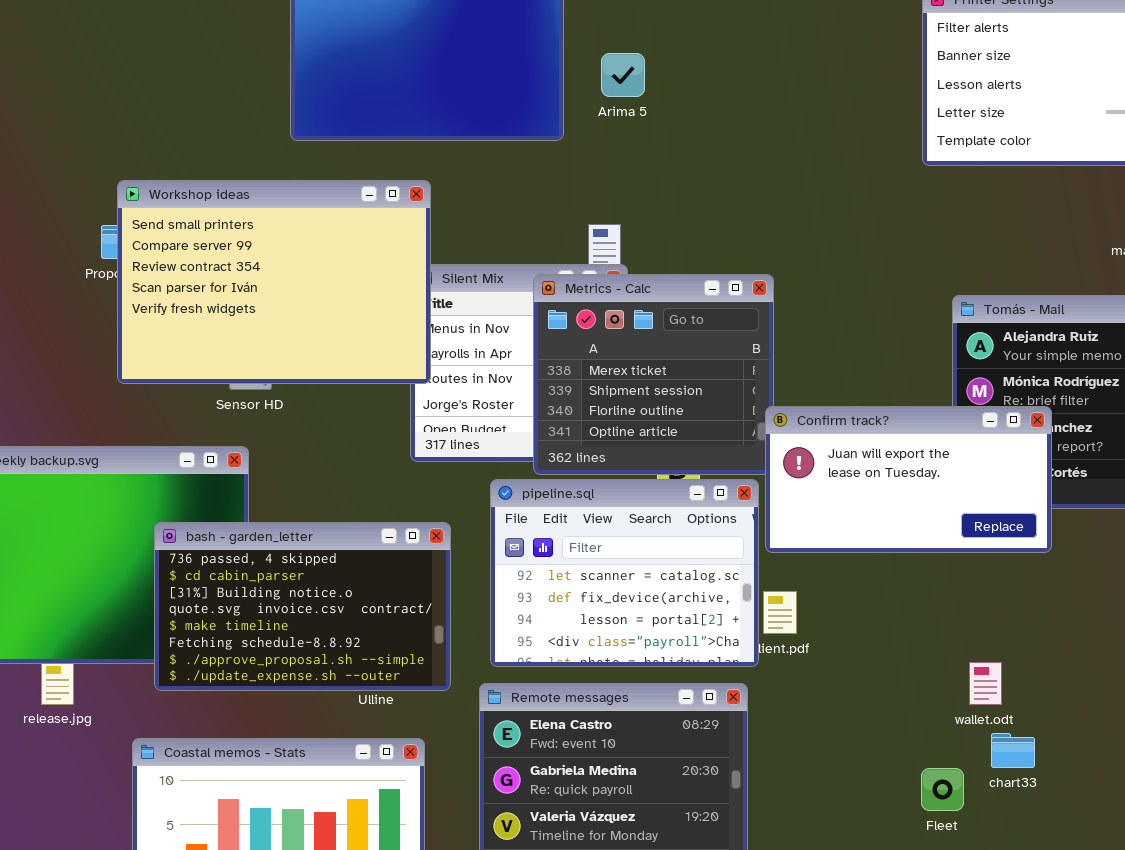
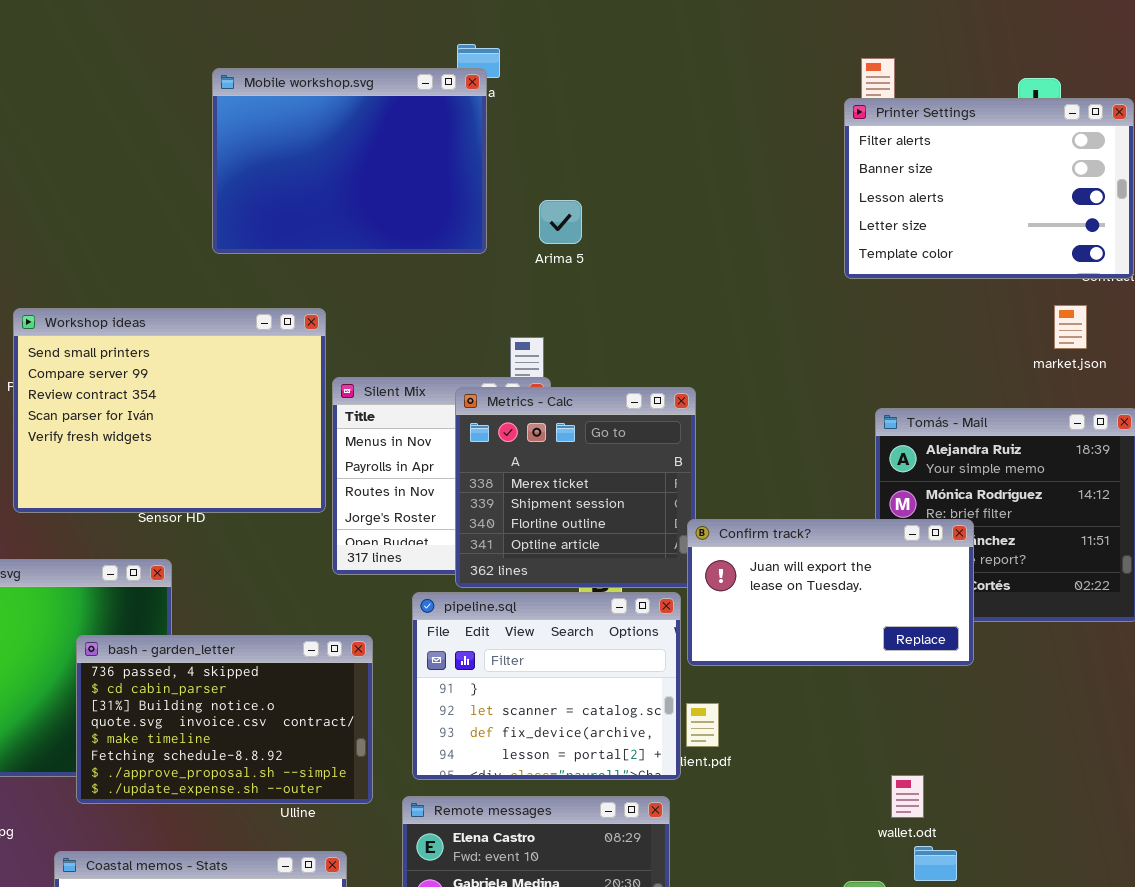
Arima 5: [601,53,645,97] -> [539,200,582,244], moved
Workshop ideas: [117,180,431,384] -> [13,308,326,513], moved
pipeline.sql: [490,479,759,667] -> [412,592,681,780], scrolled up 1 row

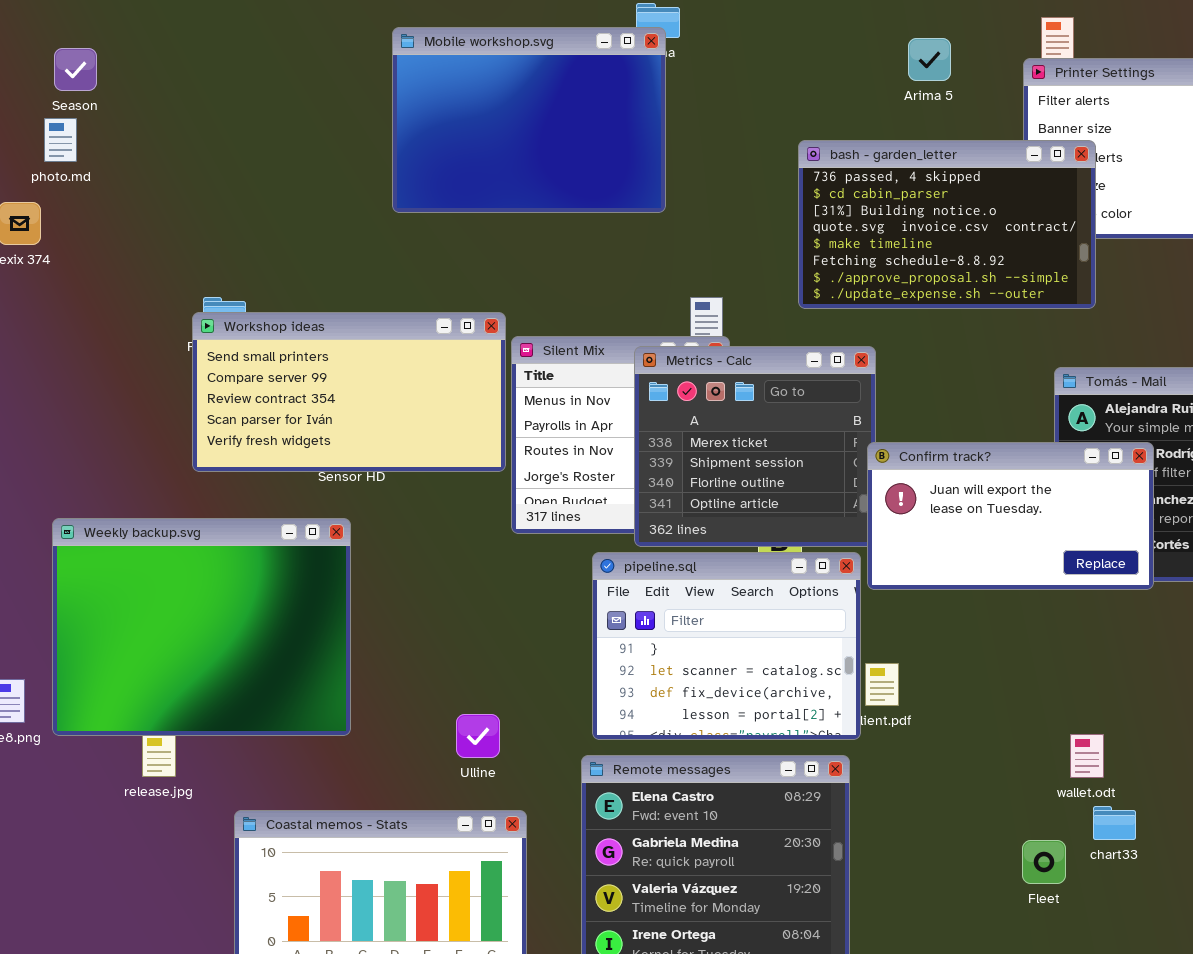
Arima 5: [539,200,582,244] -> [908,38,951,81], moved
Workshop ideas: [13,308,326,513] -> [192,312,506,472], resized
Confirm track?: [687,519,974,666] -> [867,442,1154,590], moved
bash - garden_letter: [76,635,373,804] -> [798,140,1096,309], moved

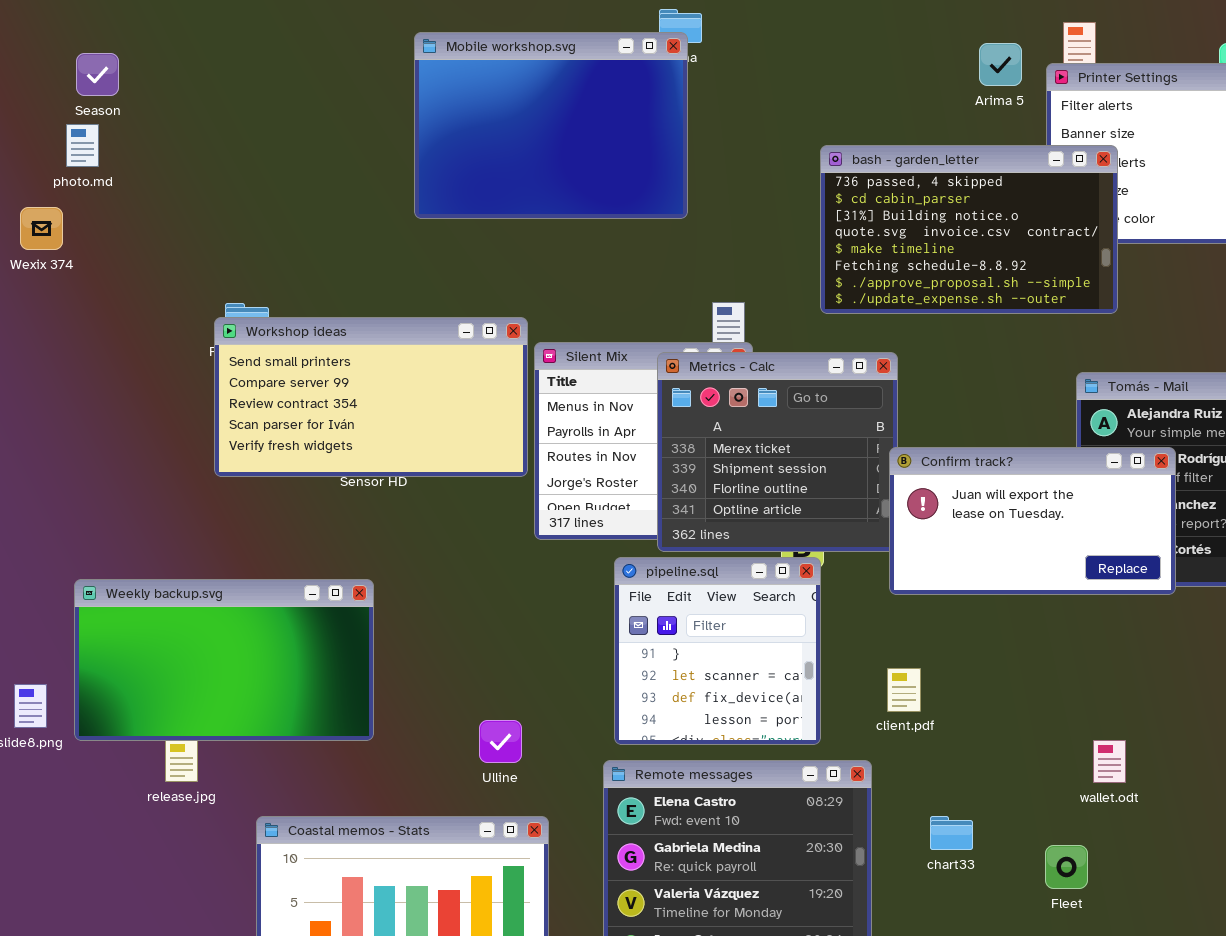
Arima 5: [908,38,951,81] -> [979,43,1022,86], moved
Weekly backup.svg: [52,518,351,736] -> [74,579,374,741], resized
pipeline.sql: [592,552,861,740] -> [614,557,821,745], resized
chart33: [1093,806,1136,840] -> [930,816,973,850], moved

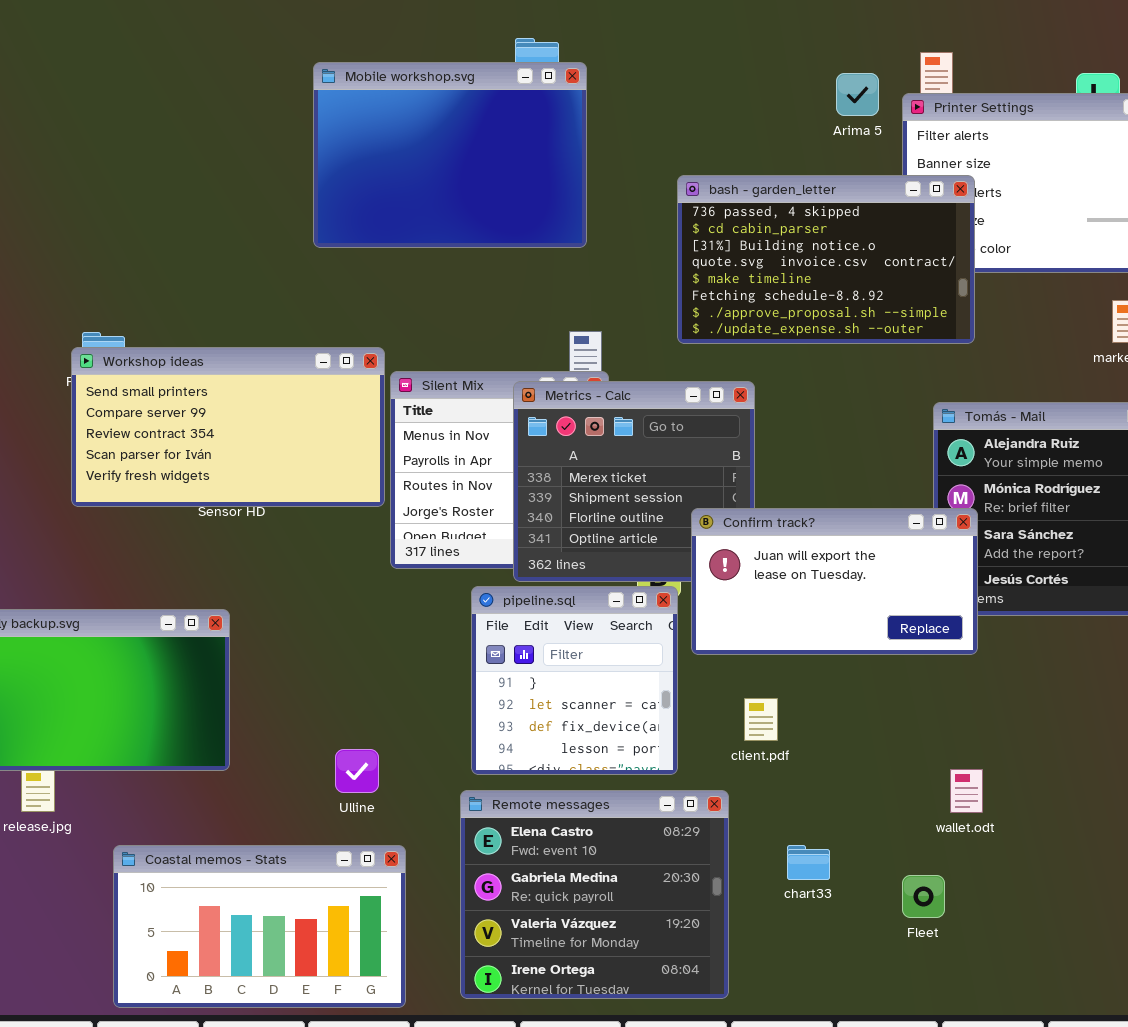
Mobile workshop.svg: [414,32,688,219] -> [313,62,587,248], moved
Confirm track?: [889,447,1176,595] -> [691,508,978,655], moved

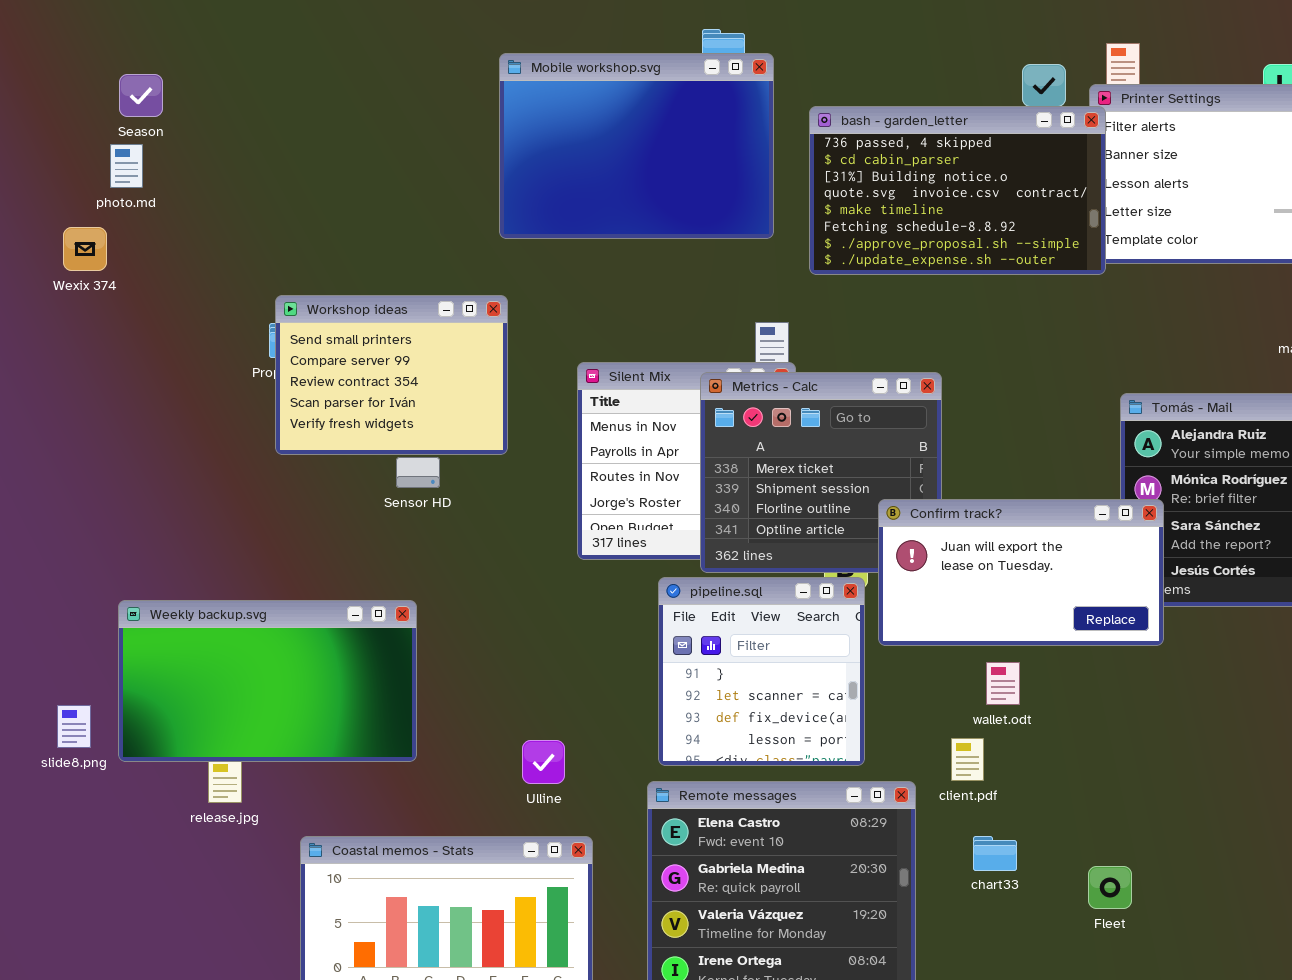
bash - garden_letter: [677,175,975,344] -> [809,106,1106,275], moved
Workshop ideas: [71,347,385,507] -> [275,295,508,455], moved, resized
client.pdf: [744,698,778,741] -> [951,738,984,781], moved
wallet.odt: [950,769,983,813] -> [986,662,1020,705], moved

